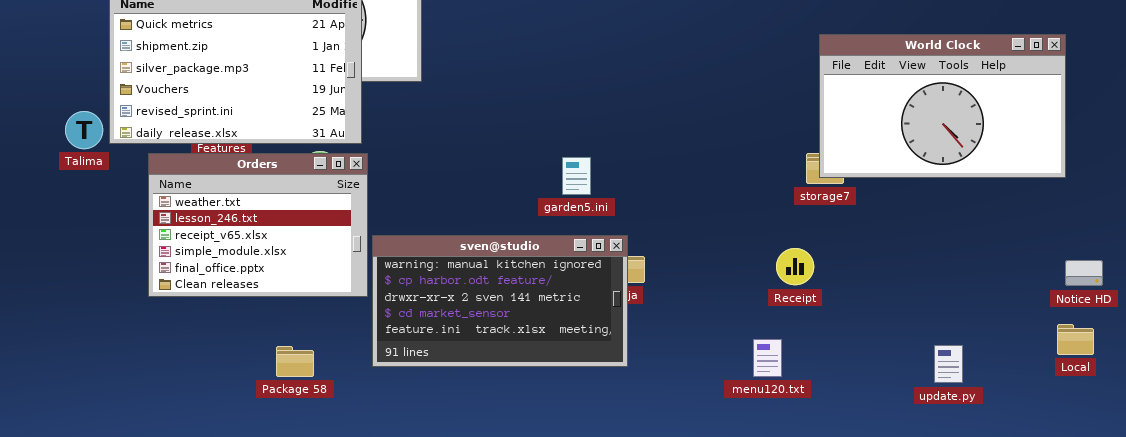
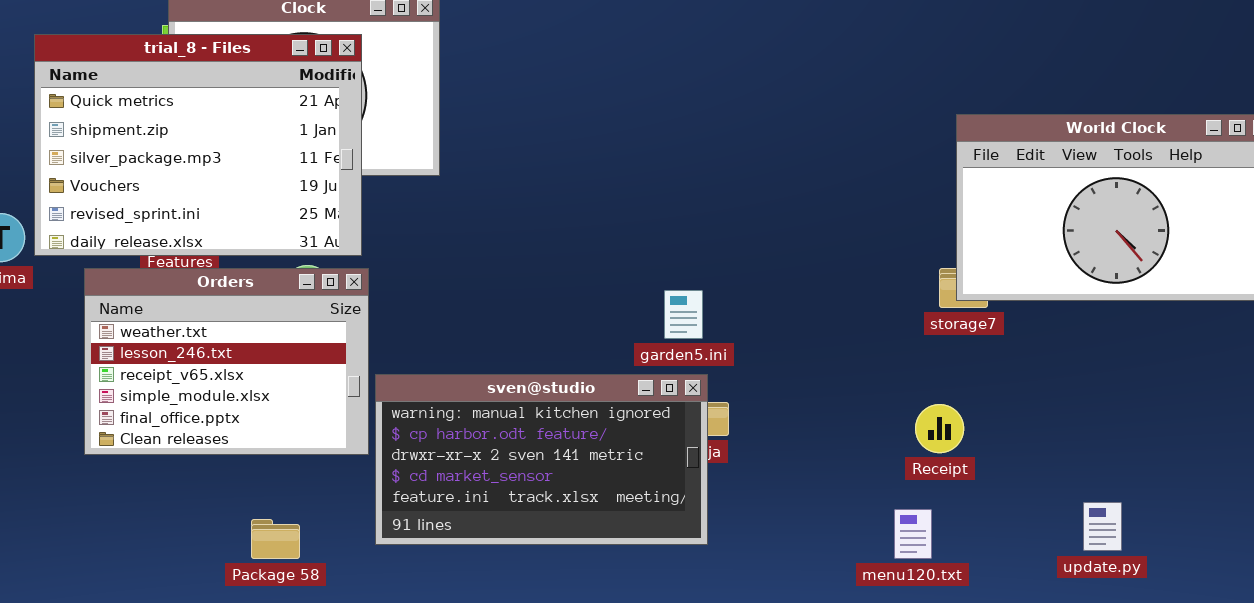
garden5.ini: [562,157,591,195] -> [664,290,703,339], moved
Receipt: [776,248,814,285] -> [915,404,964,453], moved
menu120.txt: [753,339,782,377] -> [894,509,932,559], moved
update.py: [934,345,963,383] -> [1083,502,1122,551], moved

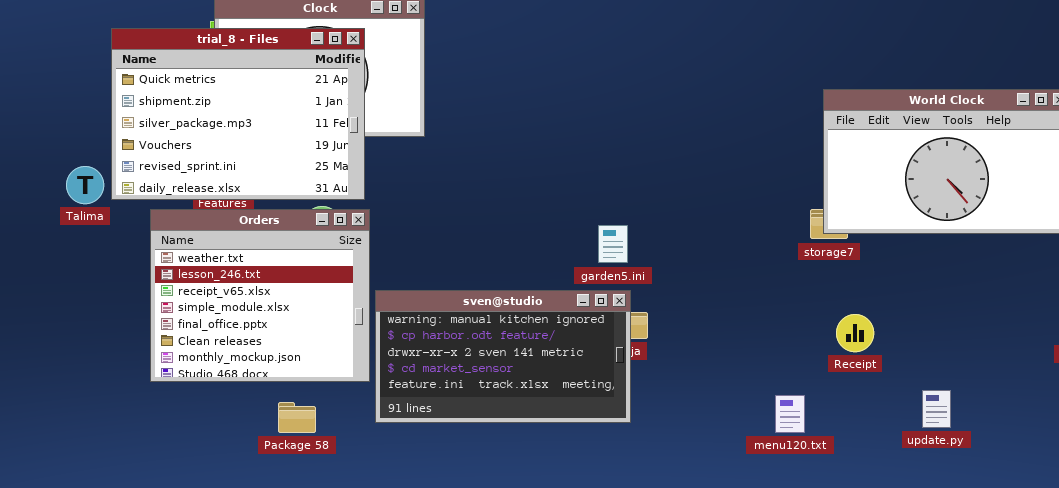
Orders: [84,268,369,455] -> [150,209,370,382], resized
Receipt: [915,404,964,453] -> [836,314,874,352], moved

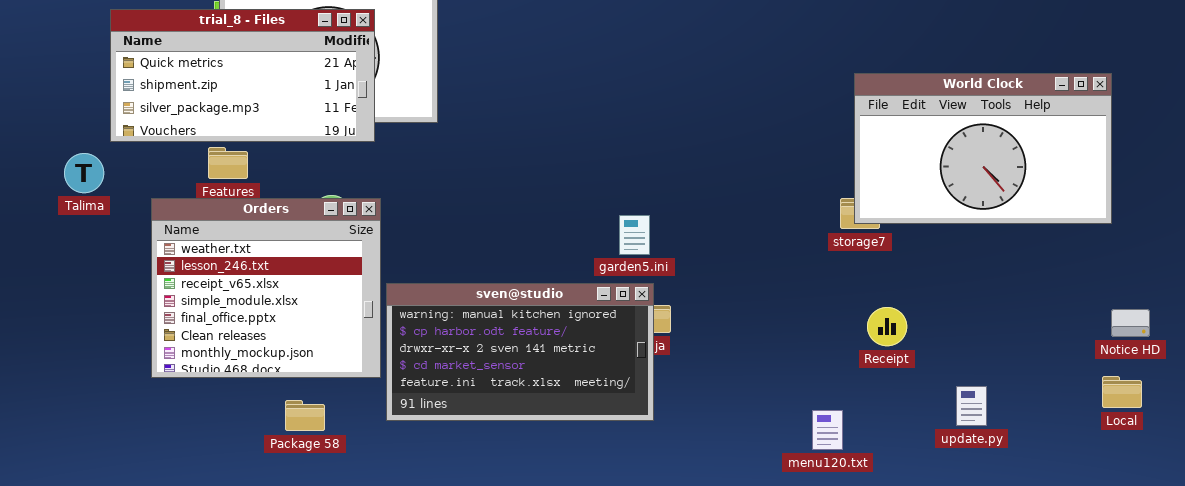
trial_8 - Files: [111,28,365,200] -> [110,9,375,142], resized
menu120.txt: [775,395,805,433] -> [812,410,843,450], moved

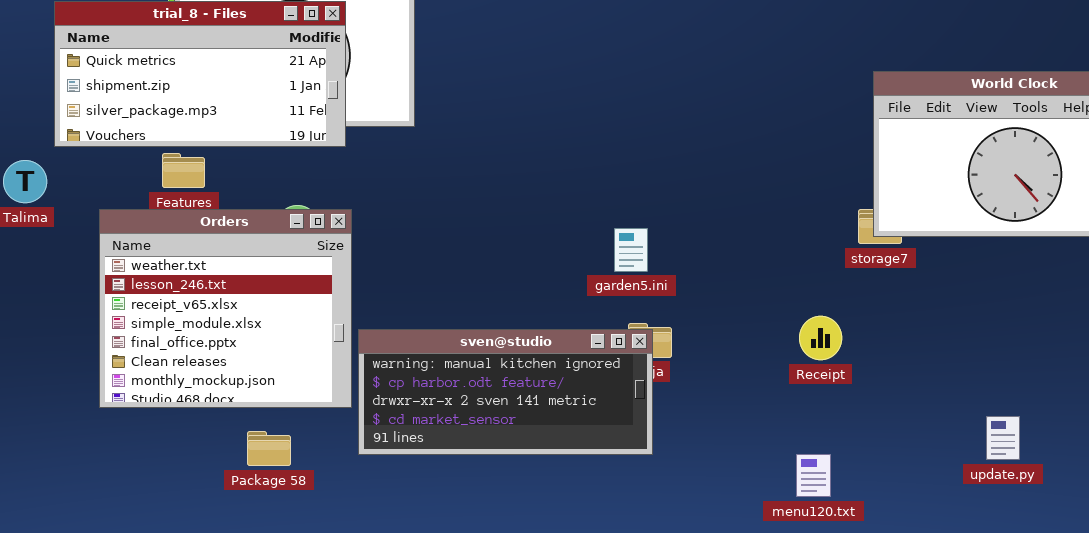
sven@studio: [386,283,654,421] -> [358,329,653,455], resized
Receipt: [867,307,907,346] -> [799,316,842,360], moved
menu120.txt: [812,410,843,450] -> [796,454,831,497], moved

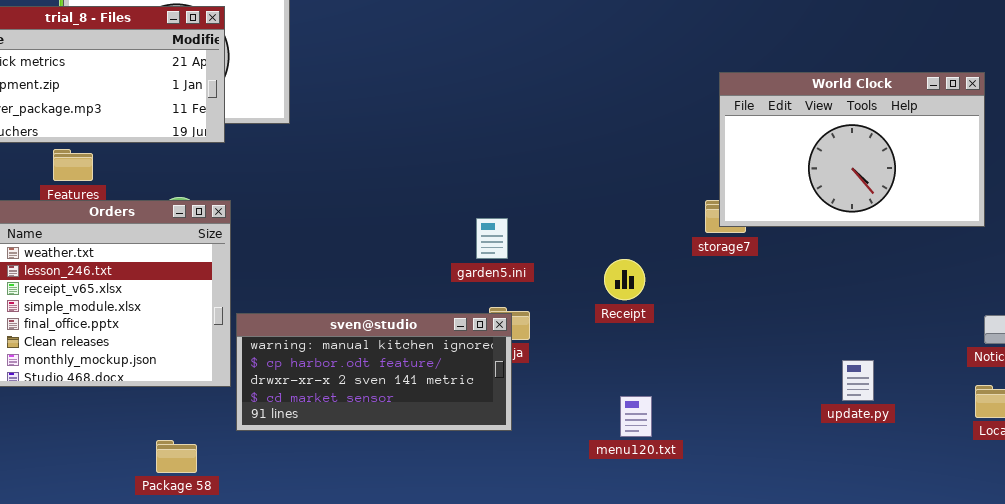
Receipt: [799,316,842,360] -> [604,259,645,300], moved
update.py: [986,416,1020,460] -> [842,360,874,401], moved
Package 58: [247,431,291,466] -> [156,440,197,473], moved
menu120.txt: [796,454,831,497] -> [620,396,652,437], moved

